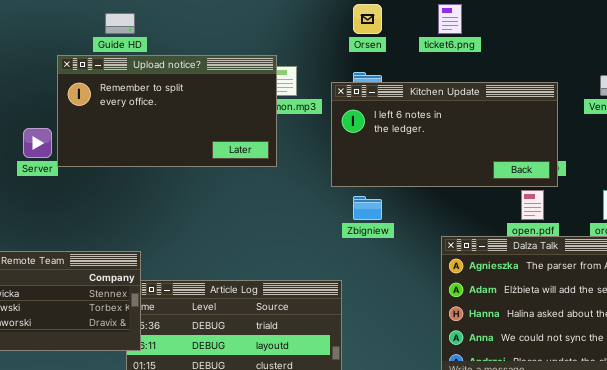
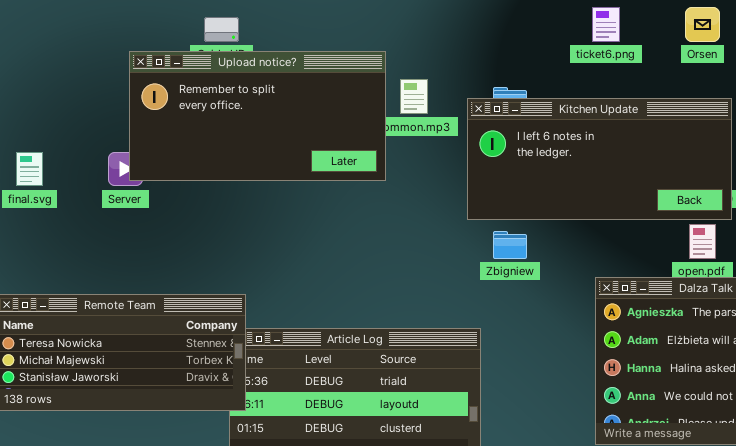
Orsen: [353,4,382,34] -> [685,7,720,42], moved
Upload notice?: [57,55,277,167] -> [129,51,386,181], moved

